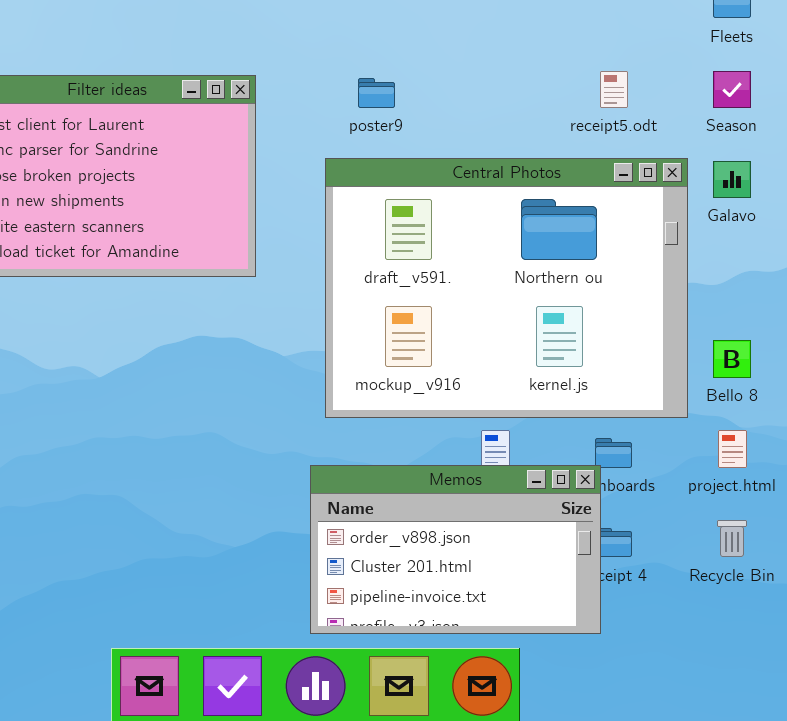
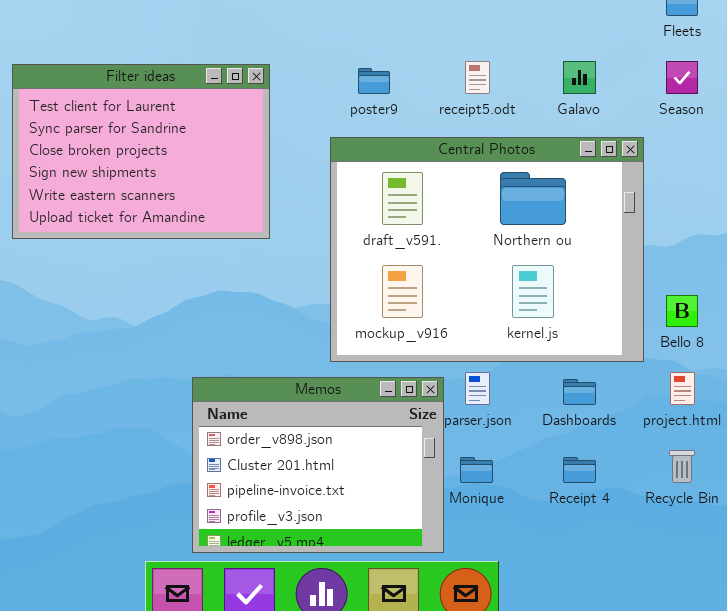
receipt5.odt: [600,71,628,108] -> [465,61,490,94], moved
Galavo: [713,161,751,198] -> [563,61,596,94], moved
Memos: [310,465,601,634] -> [192,377,444,553], moved, resized

